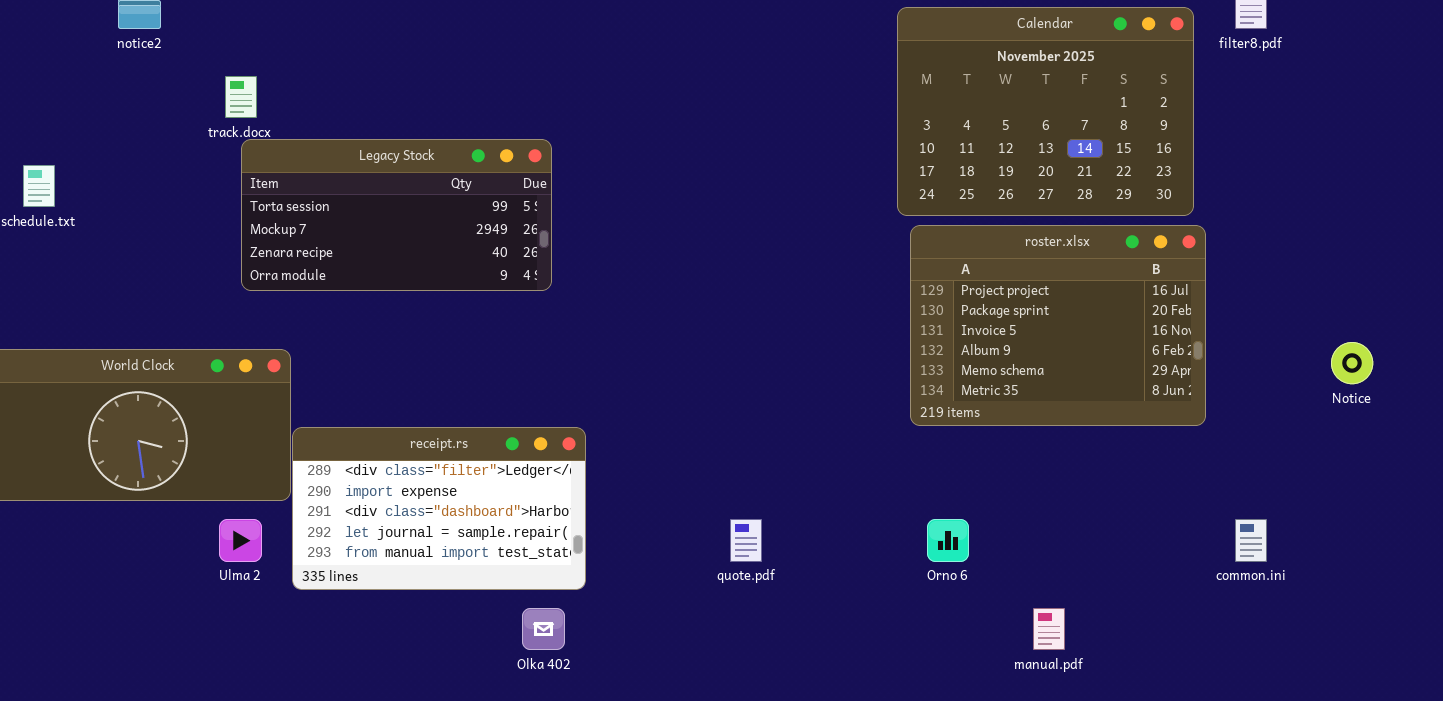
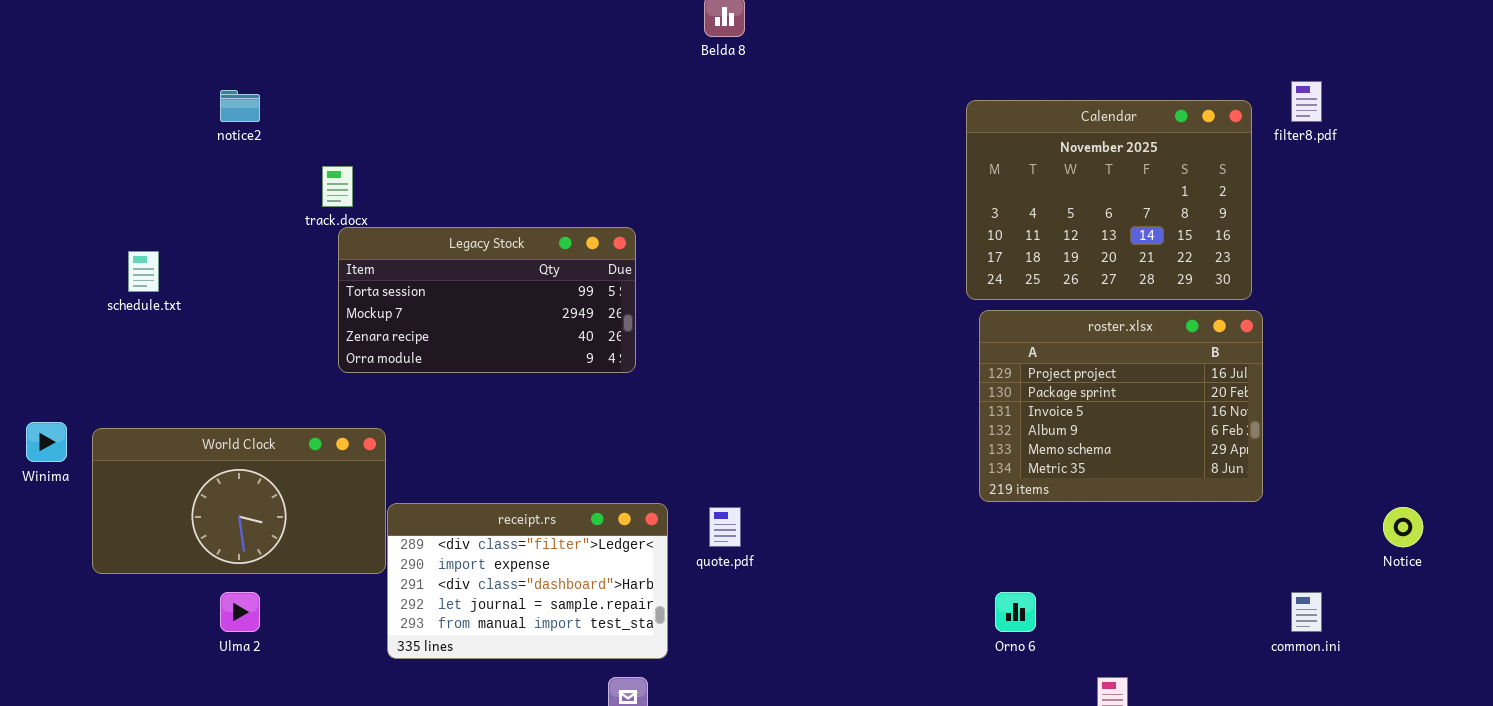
Notice: [1331,342,1373,384] -> [1383,507,1423,547], moved
Ulma 2: [219,519,262,562] -> [220,592,260,632], moved
quote.pdf: [730,519,762,562] -> [709,507,741,547], moved

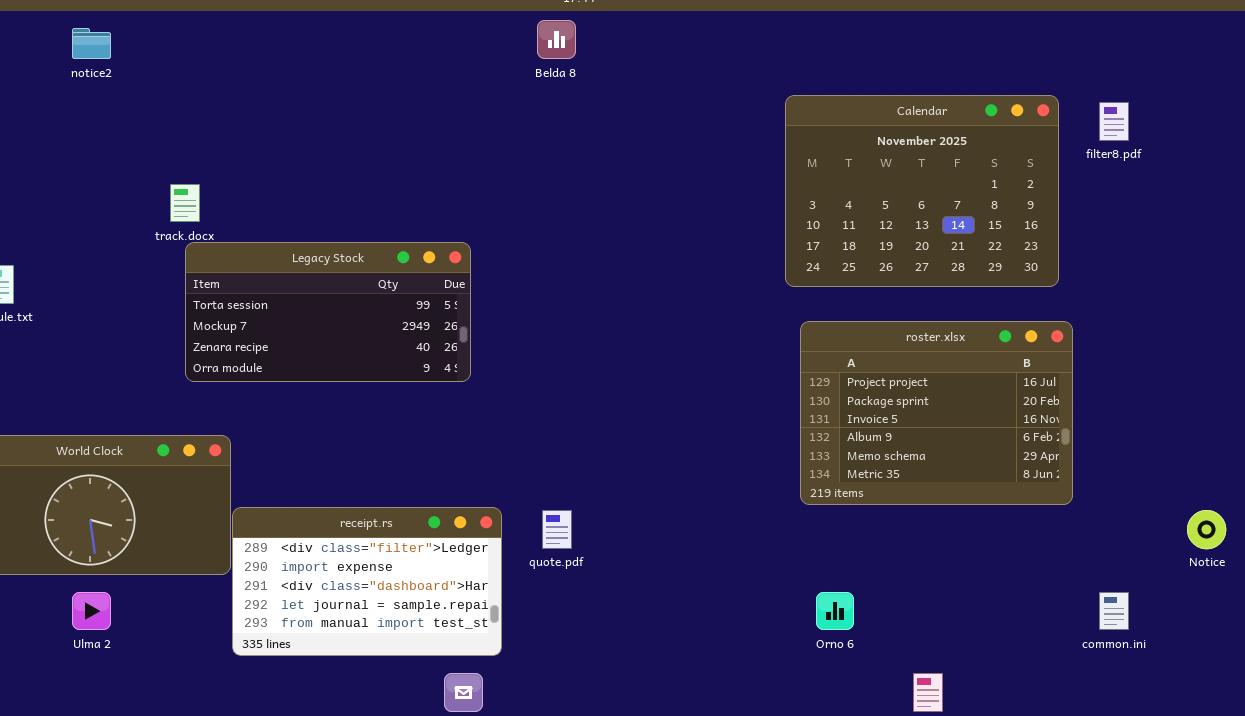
notice2: [220,90,260,122] -> [72,28,111,59], moved
Calendar: [966,100,1252,300] -> [785,95,1059,287], moved

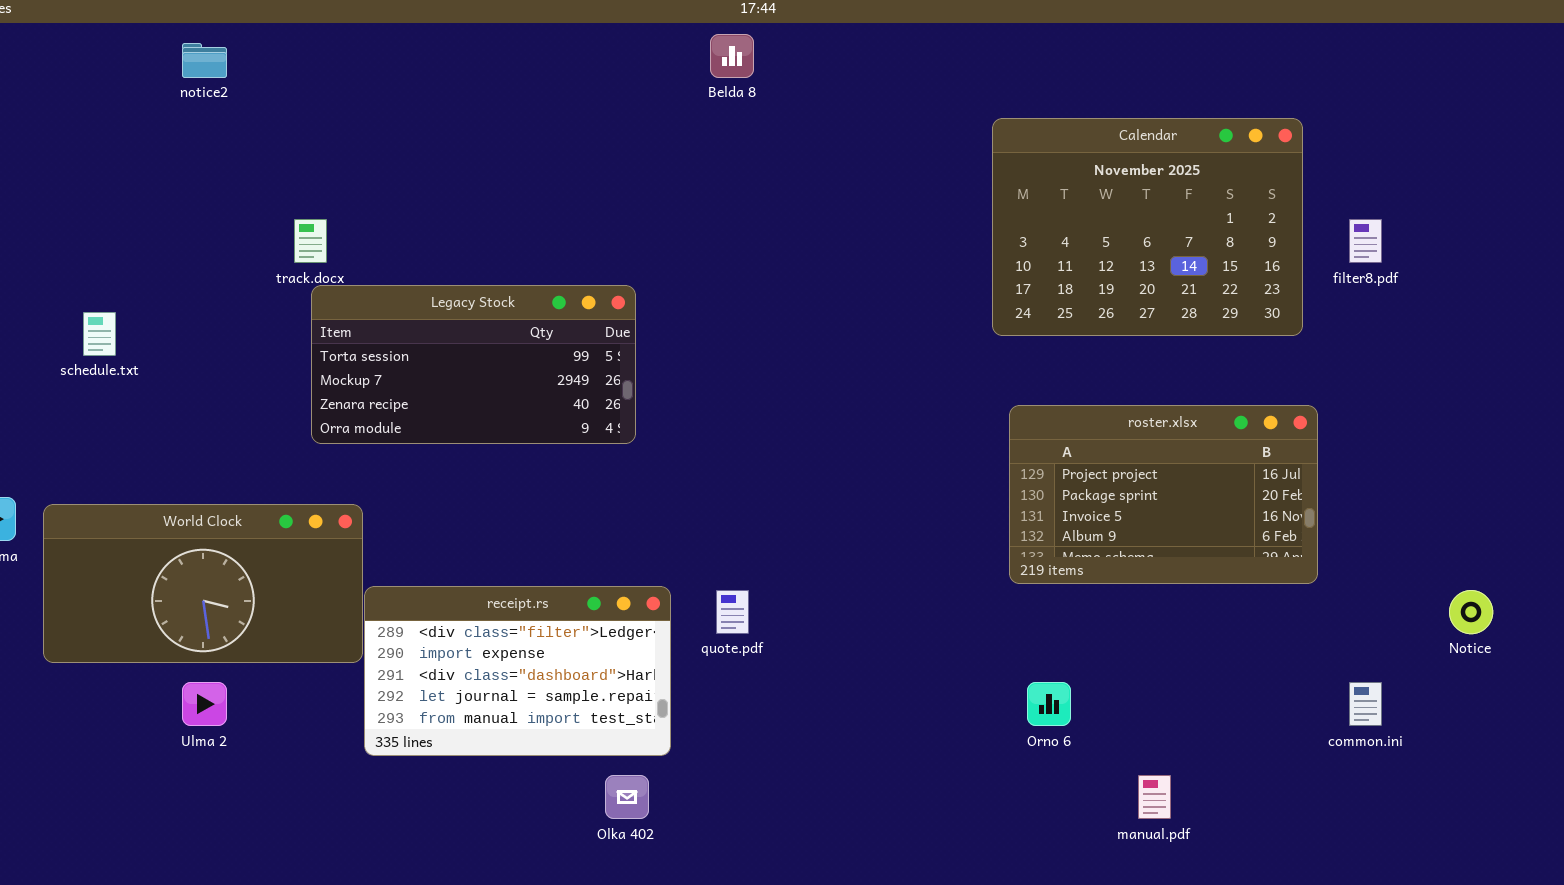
filter8.pdf: [1099,102,1129,141] -> [1349,219,1382,263], moved
roster.xlsx: [800,321,1073,505] -> [1009,405,1318,584], resized

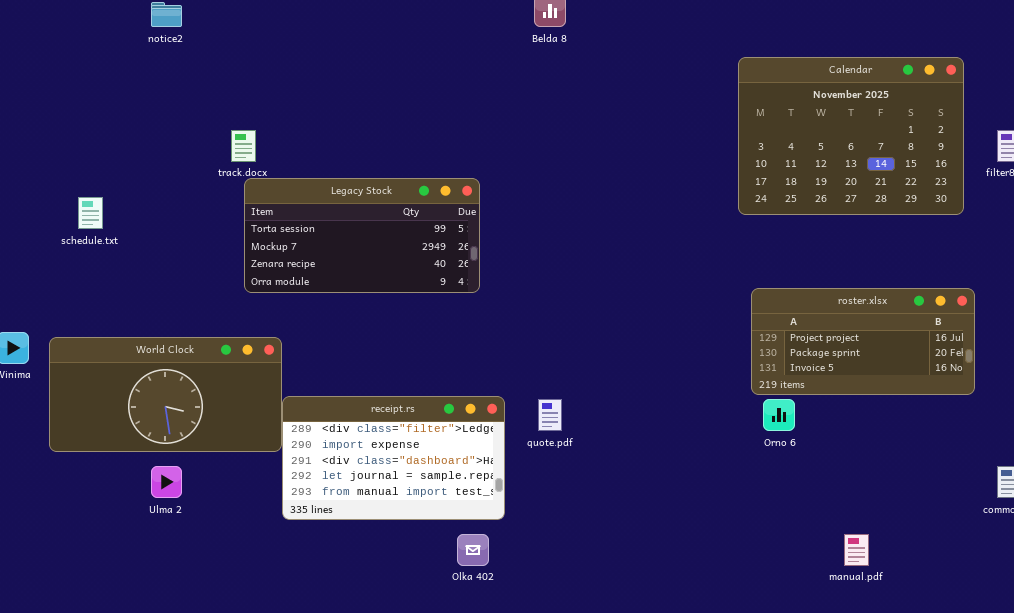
roster.xlsx: [1009,405,1318,584] -> [751,288,975,395], resized
Orno 6: [1027,682,1071,726] -> [763,399,795,431], moved

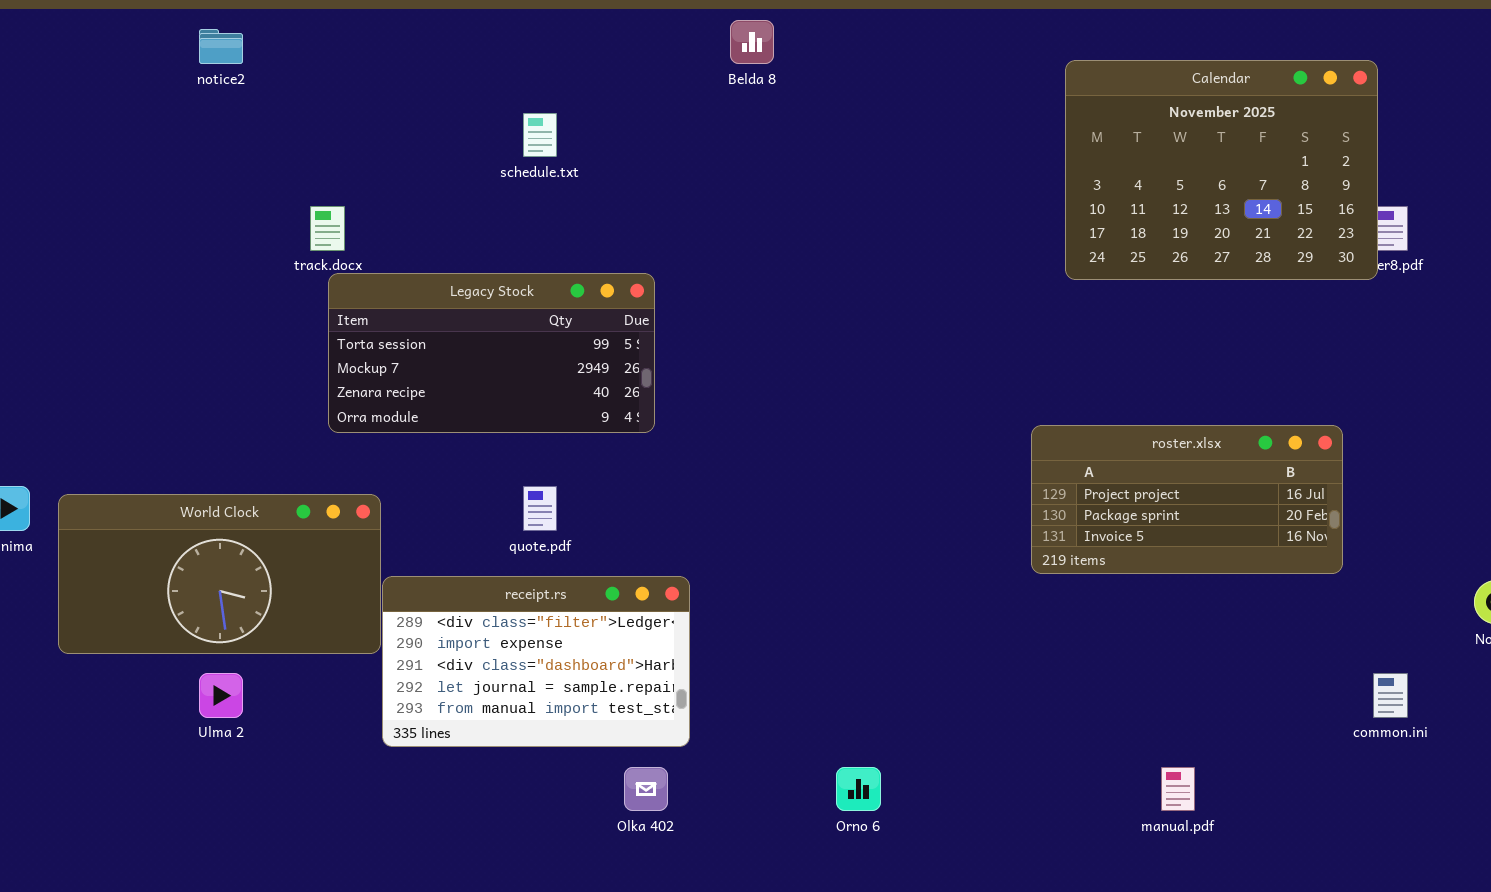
Calendar: [738,57,964,215] -> [1065,60,1378,280], moved
schedule.txt: [78,197,103,229] -> [523,113,557,157], moved
quote.pdf: [538,399,562,431] -> [523,486,557,531], moved
Orno 6: [763,399,795,431] -> [836,767,881,811], moved

